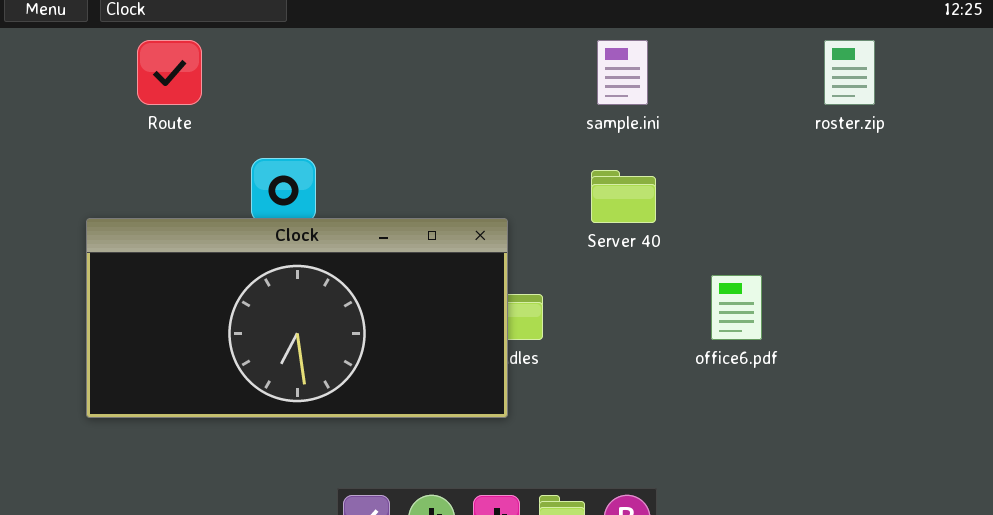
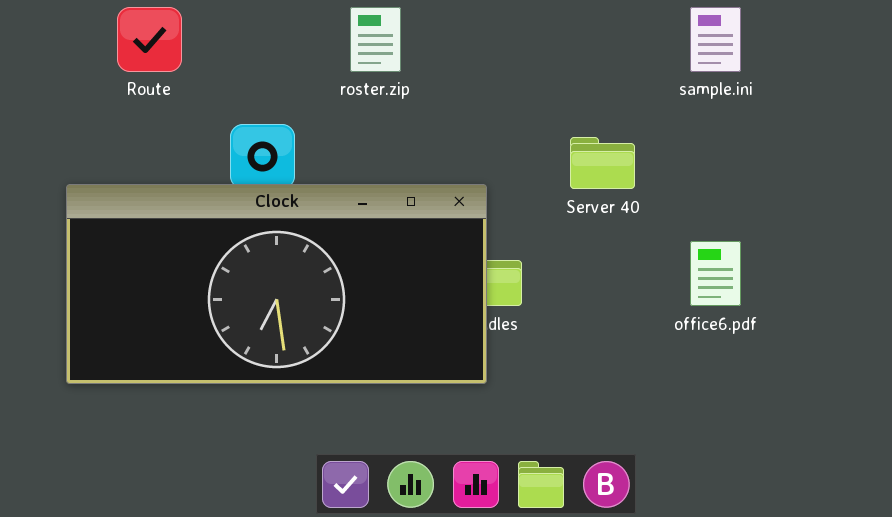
sample.ini: [597,40,648,105] -> [690,7,741,72], moved
roster.zip: [824,40,875,105] -> [350,7,401,72], moved

